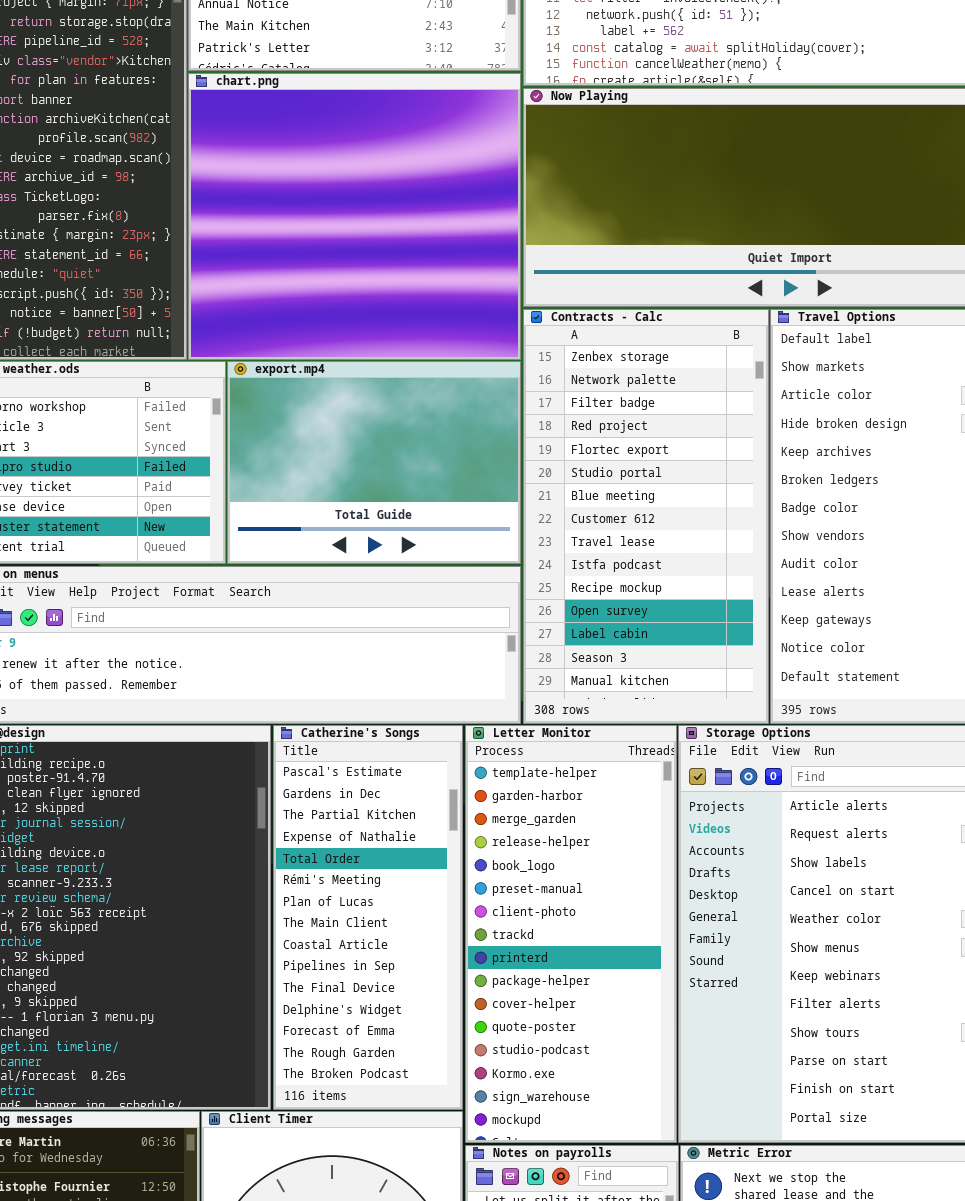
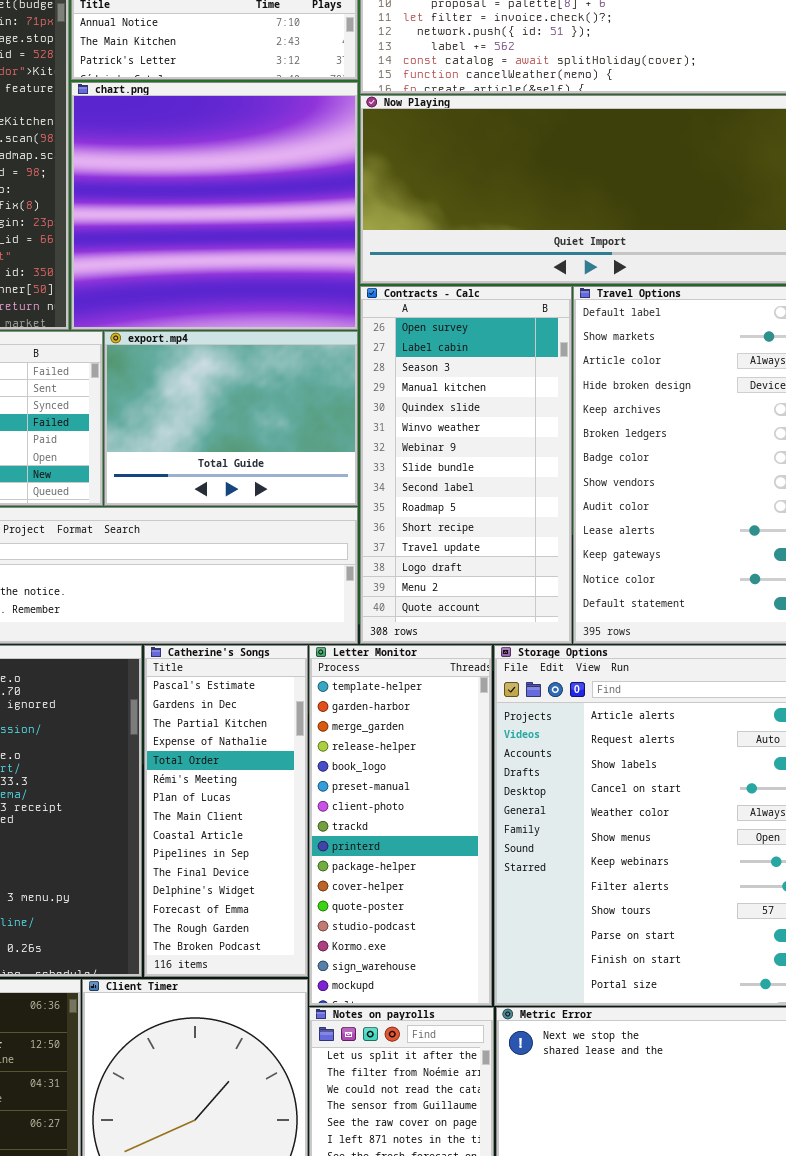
Contracts - Calc: [523,309,769,724] -> [360,286,572,644], scrolled down 11 rows

